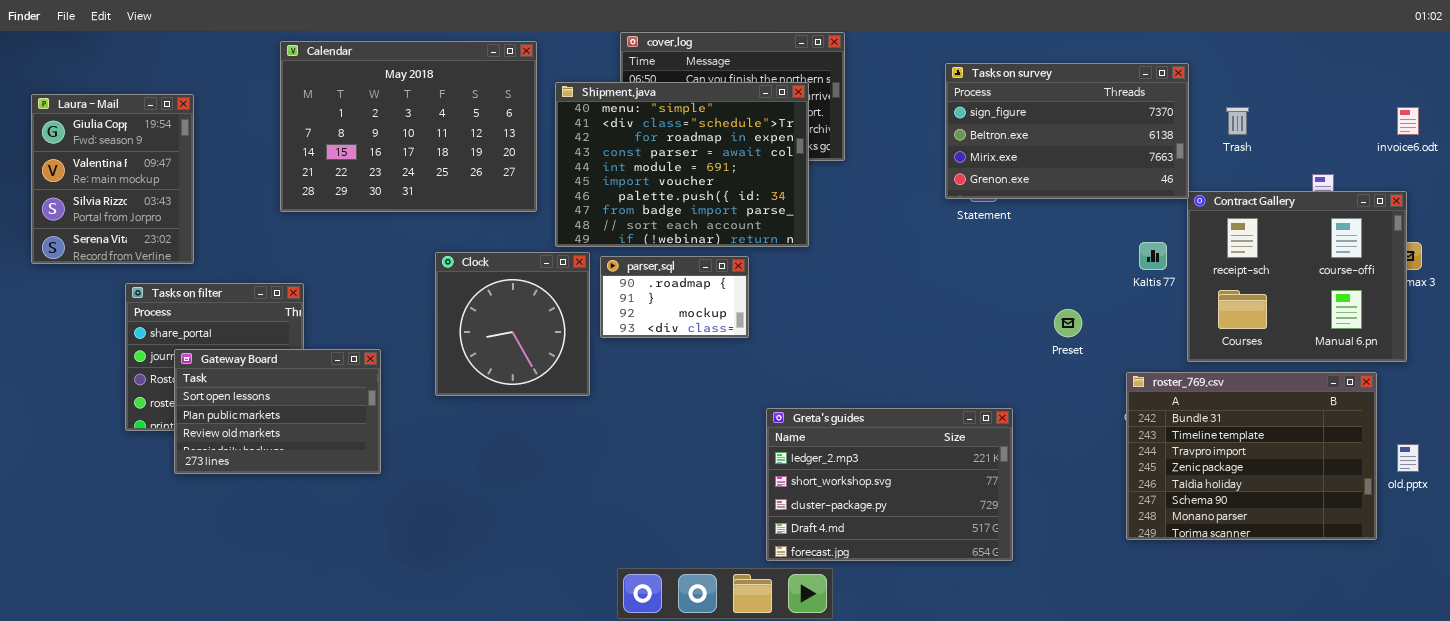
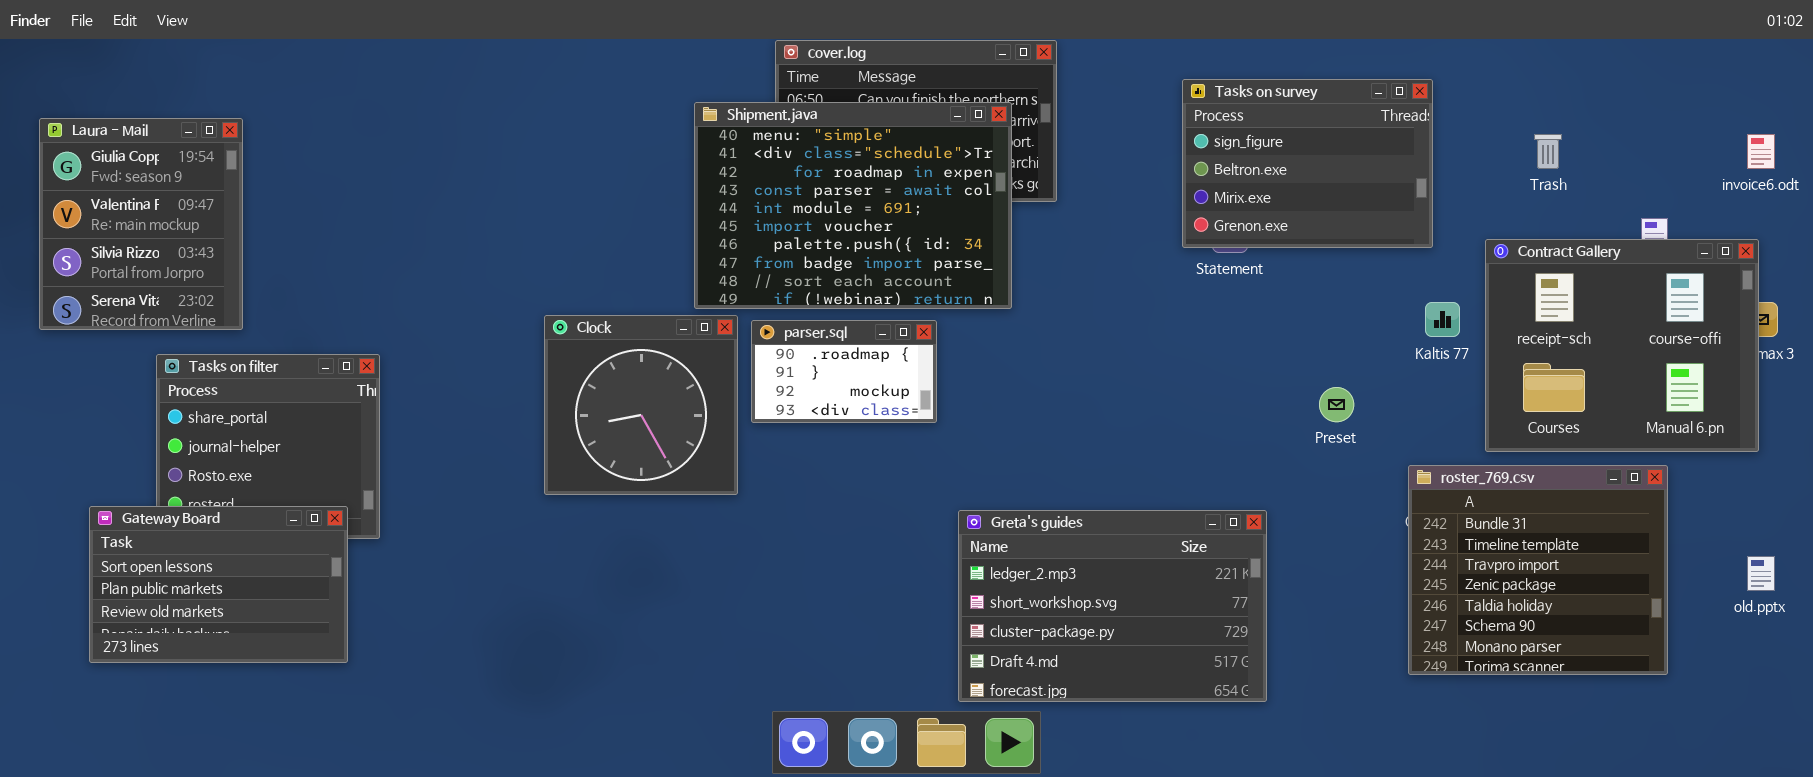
Calendar: [280,41,537,212] -> none, closed
Tasks on survey: [945,63,1189,199] -> [1182,79,1433,248], resized
Gateway Board: [174,349,381,474] -> [89,506,348,663], moved
roster_769.csv: [1126,372,1377,540] -> [1408,465,1668,675], resized

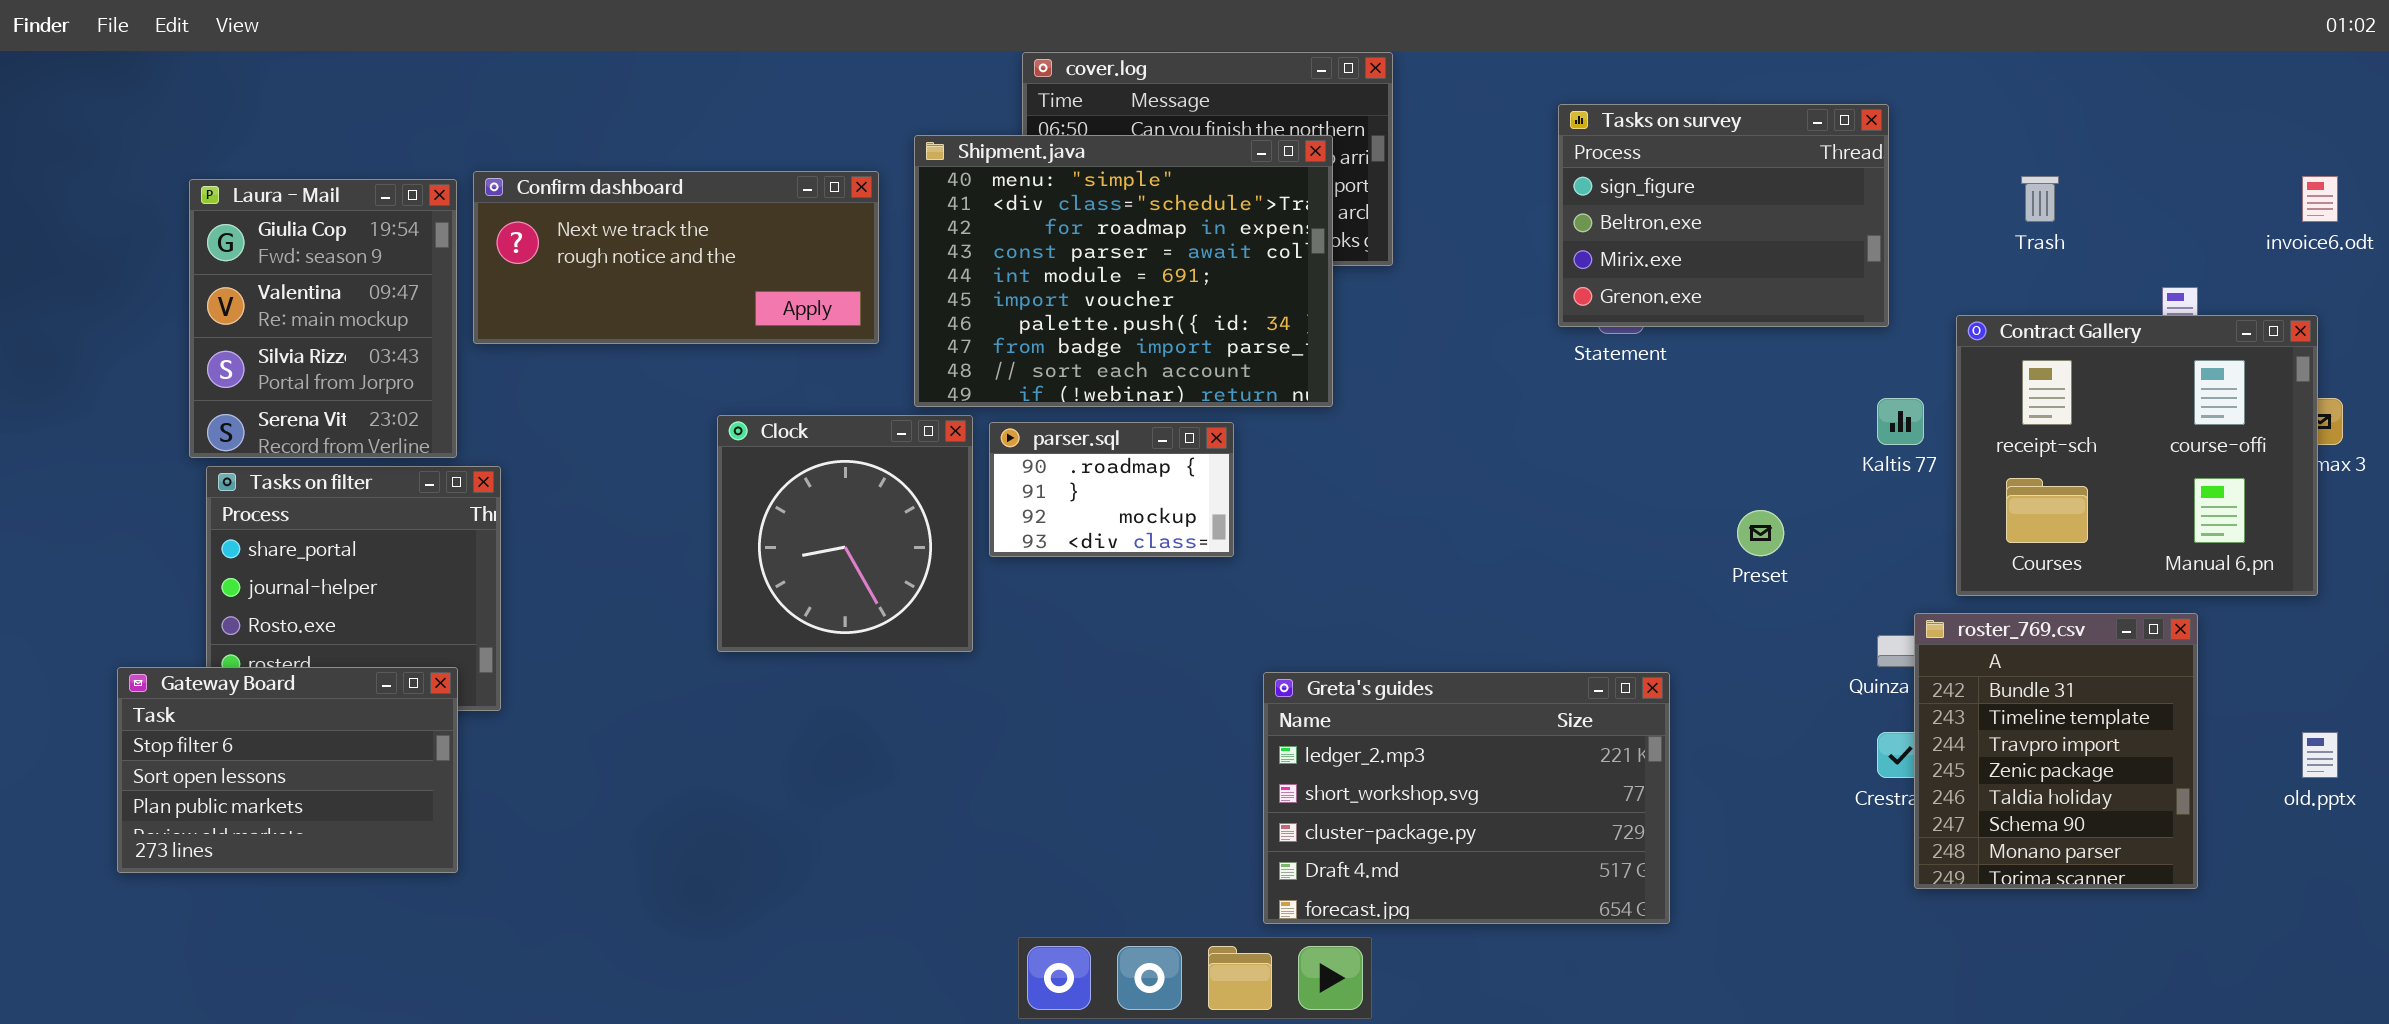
Laura - Mail: [39,118,243,330] -> [189,179,457,458], moved
Confirm dashboard: none -> [473,171,879,344], opened
roster_769.csv: [1408,465,1668,675] -> [1914,613,2198,889], resized
Gateway Board: [89,506,348,663] -> [117,667,458,873], scrolled up 1 row

